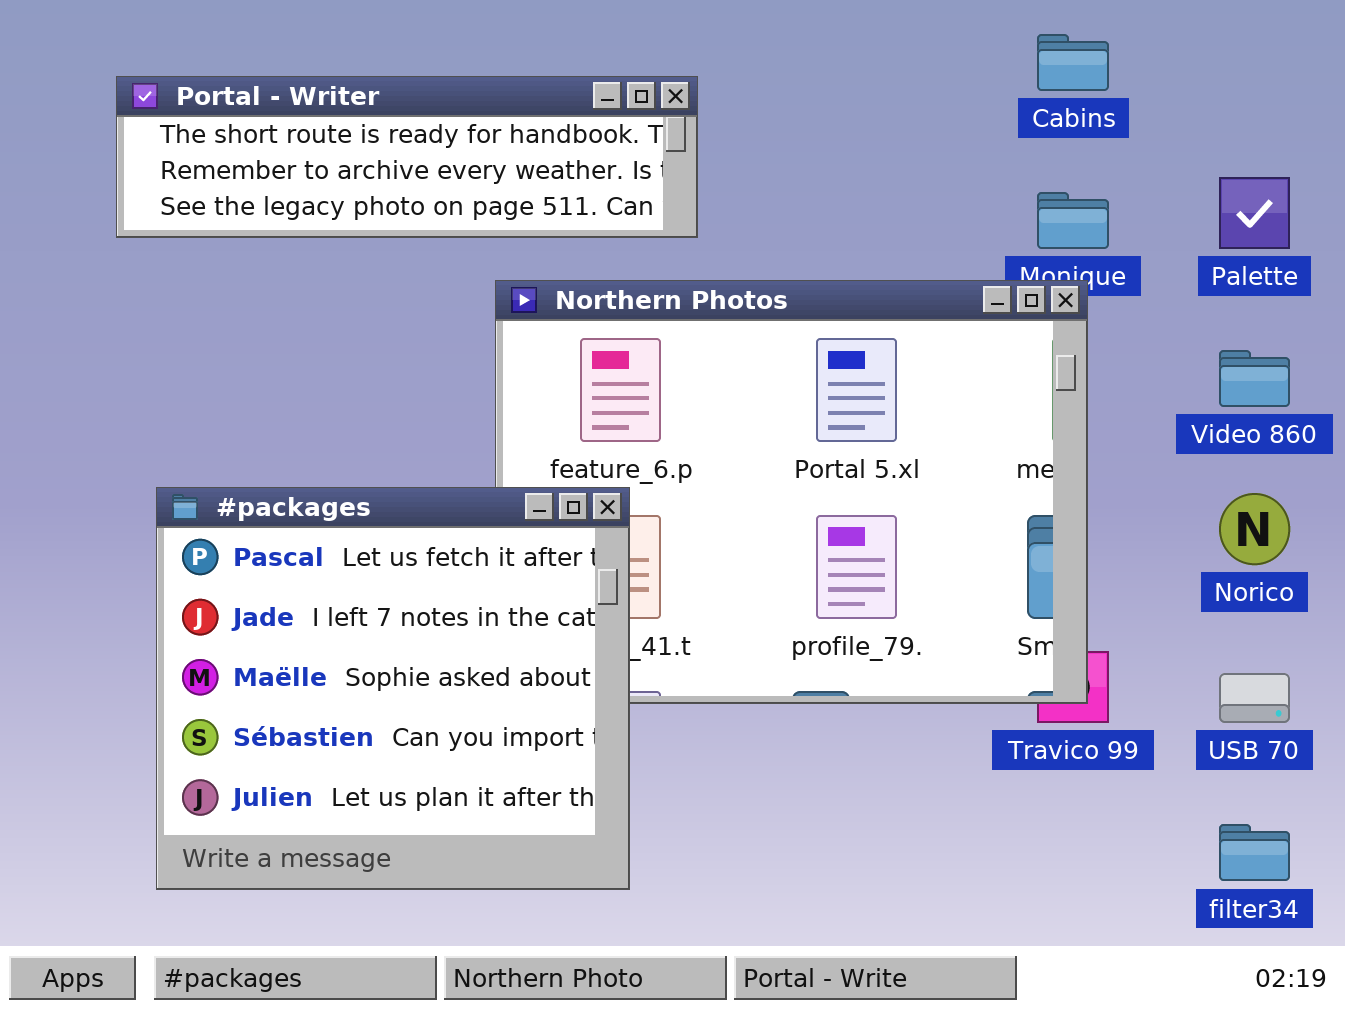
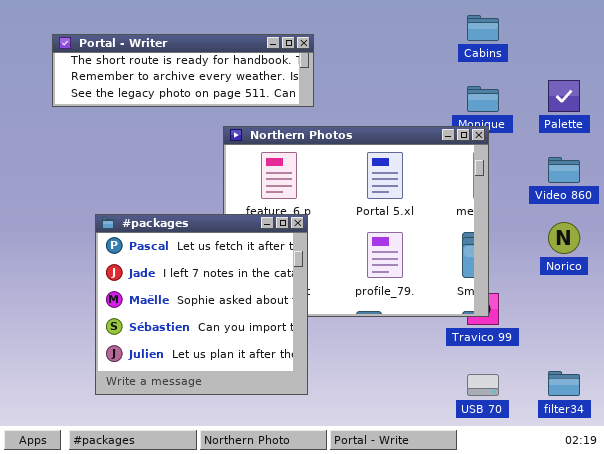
#packages: [156,487,630,890] -> [95,214,308,395], moved
USB 70: [1219,673,1290,723] -> [467,374,499,396], moved

